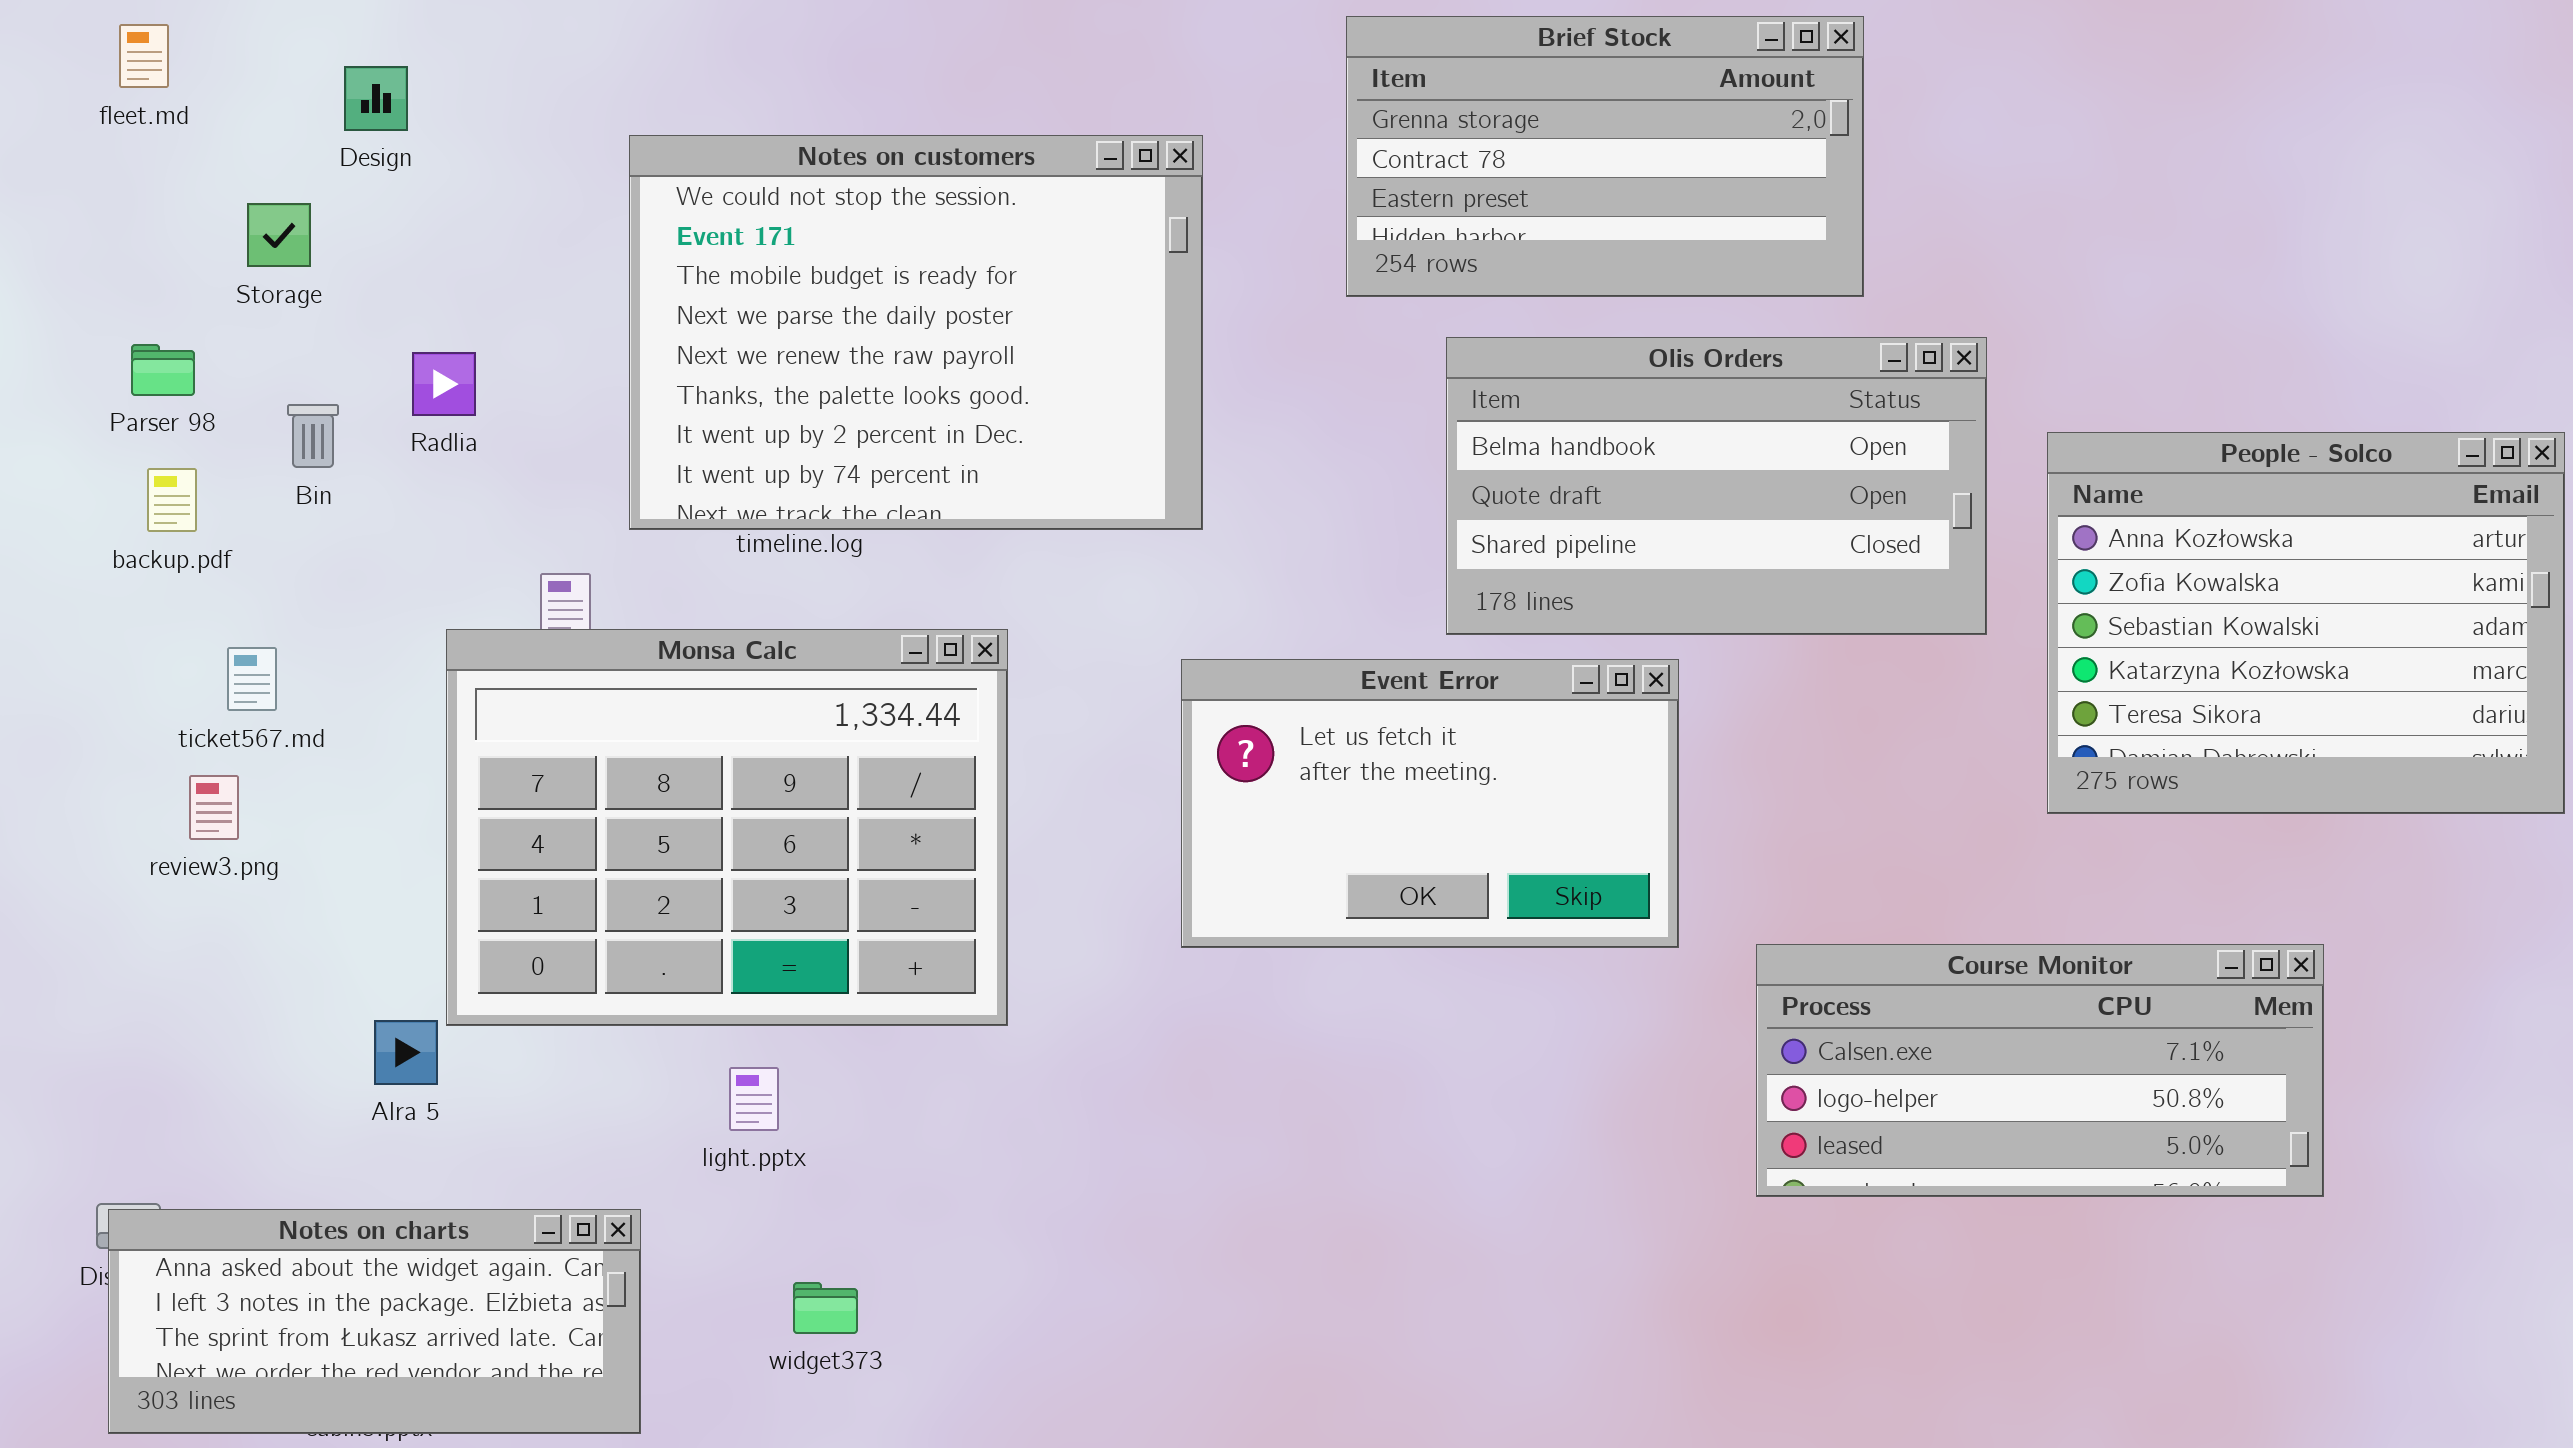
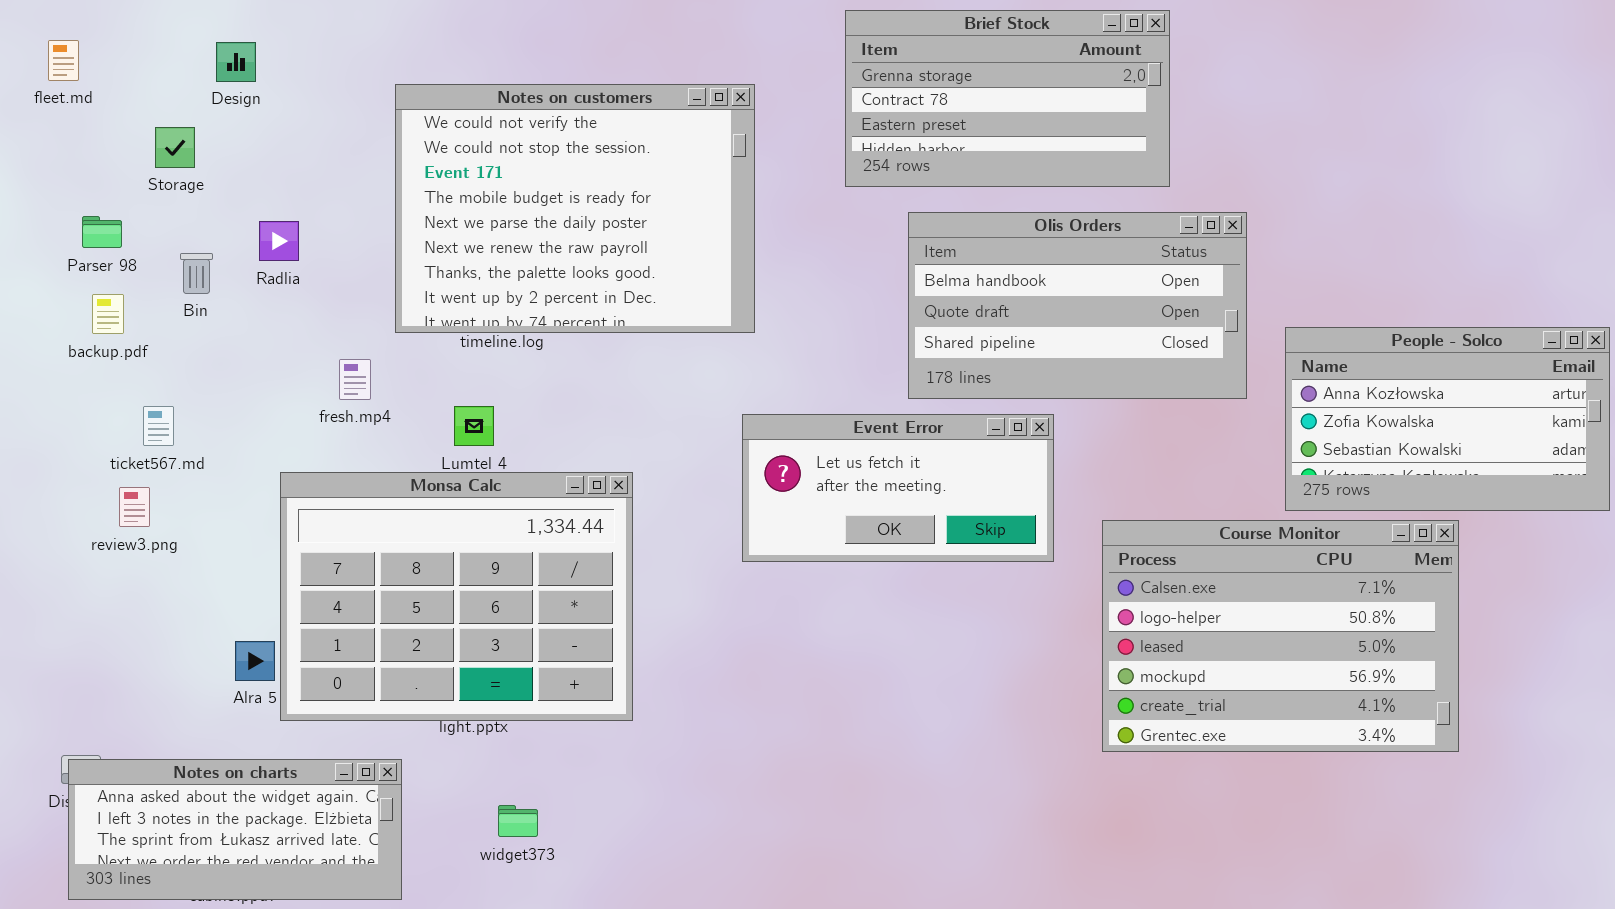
fleet.md: [119,24,169,88] -> [48,40,79,81], moved
Notes on customers: [629,135,1203,530] -> [395,84,755,333], scrolled up 1 row
People - Solco: [2047,432,2565,814] -> [1285,327,1610,511], resized
Monsa Calc: [446,629,1008,1026] -> [280,472,633,721], moved
Event Error: [1181,659,1679,948] -> [742,414,1054,562], resized
Course Monitor: [1756,944,2324,1197] -> [1102,520,1459,752], resized

